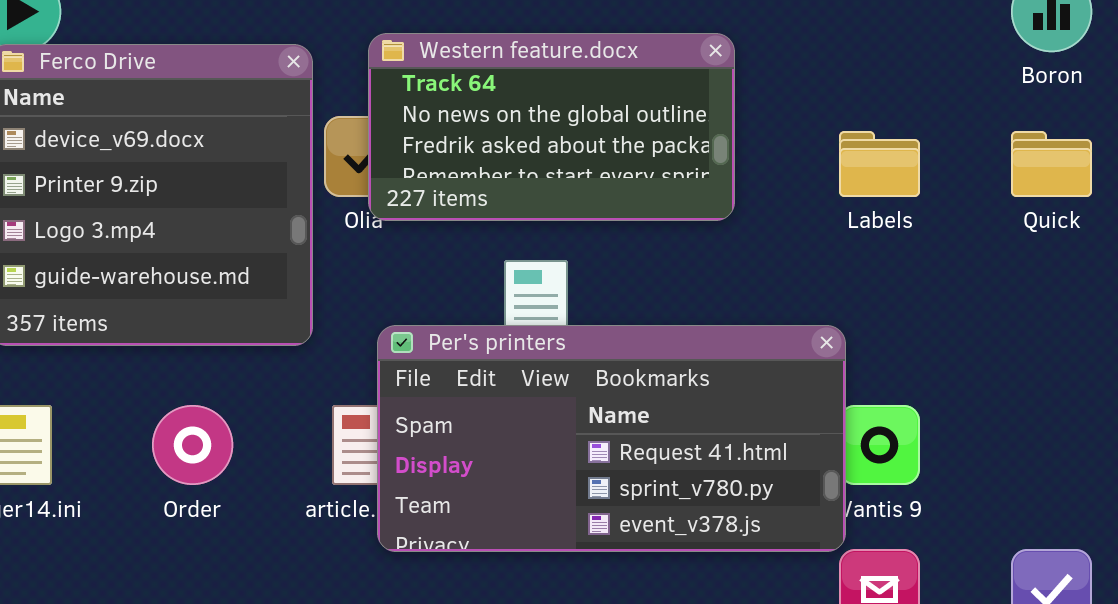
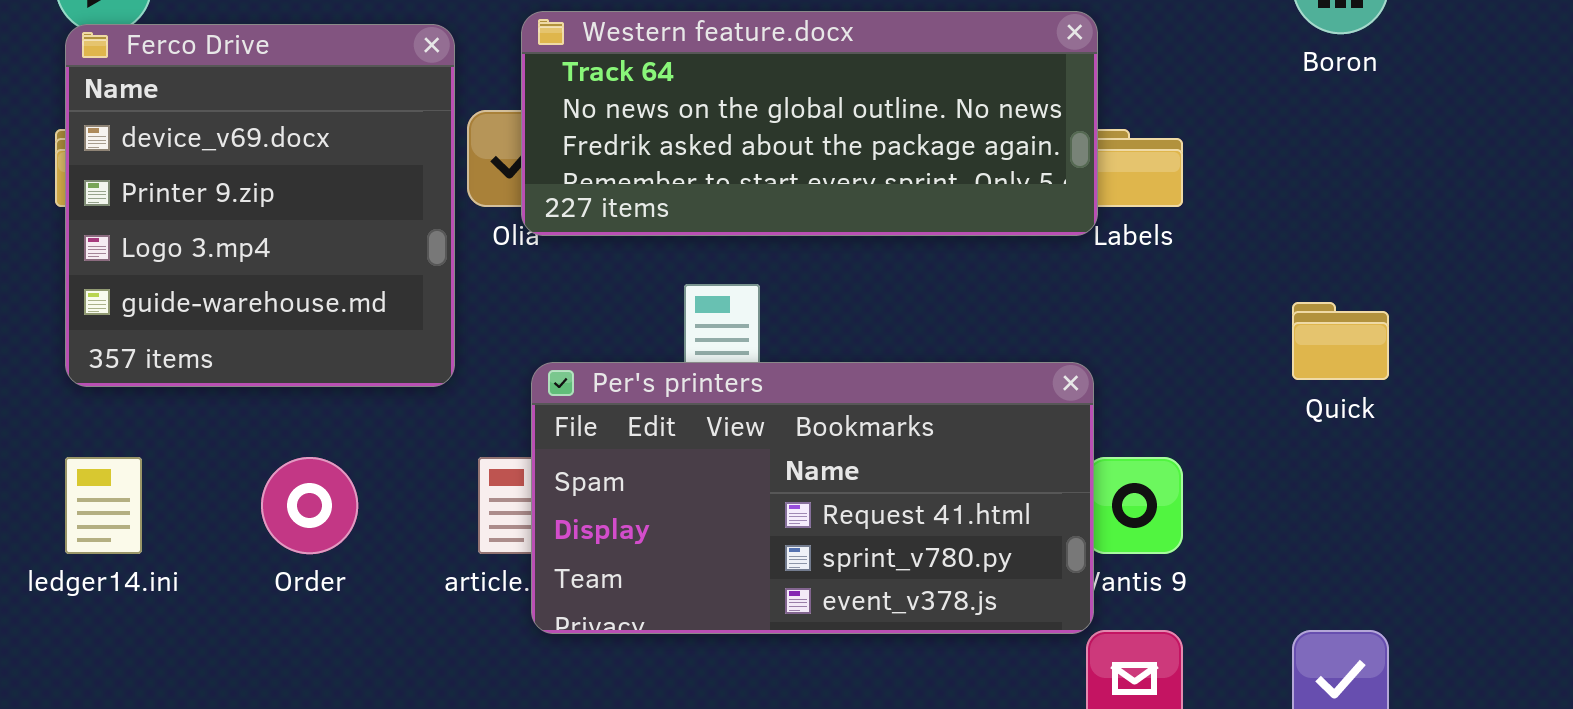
Western feature.docx: [368,33,735,221] -> [521,11,1098,236], resized
Quick: [1011,131,1092,197] -> [1292,302,1389,380], moved

